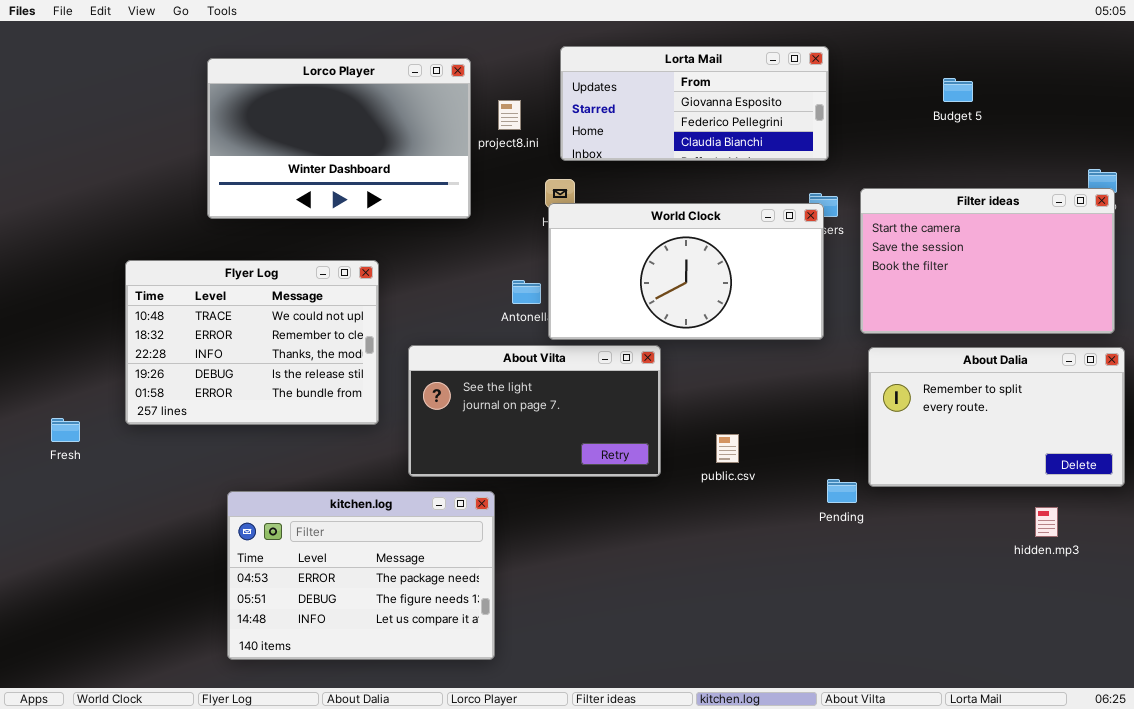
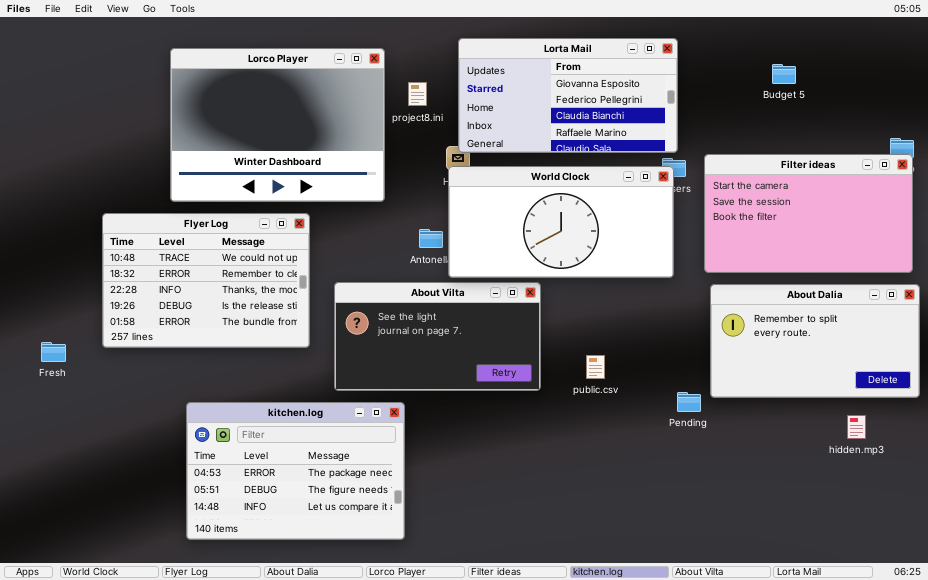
Lorta Mail: [560,46,829,161] -> [458,38,678,153], resized
Lorco Player: [207,58,471,219] -> [170,48,385,202], resized

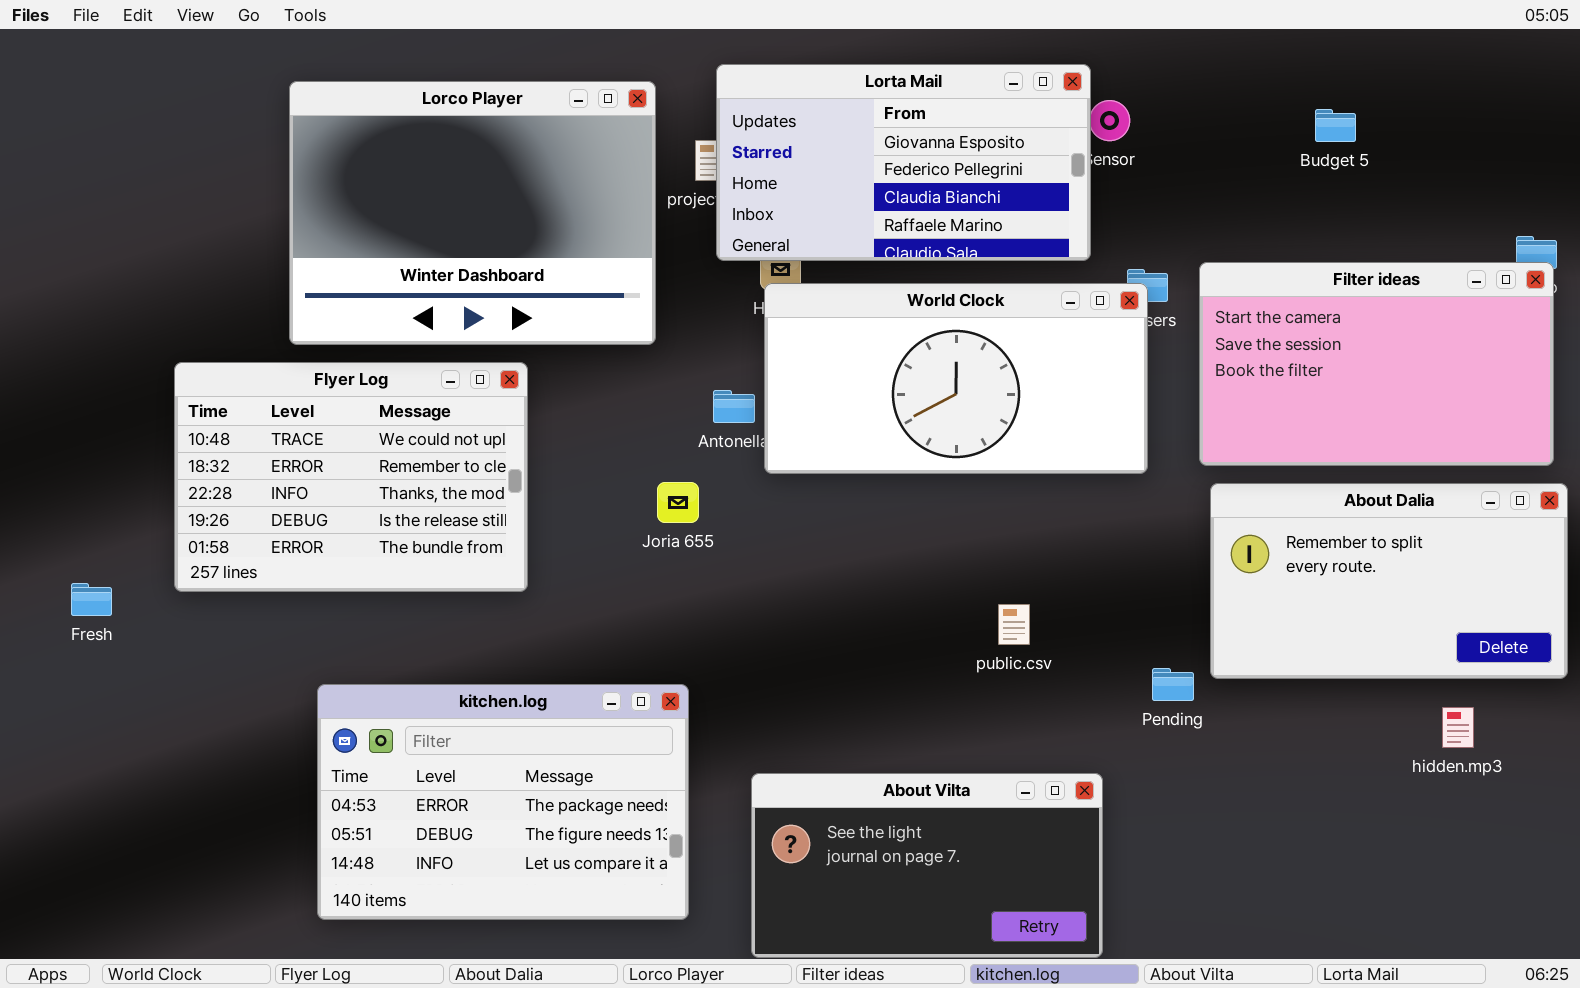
Lorta Mail: [458,38,678,153] -> [716,64,1091,261], moved
About Vilta: [334,282,541,391] -> [751,773,1103,958], moved

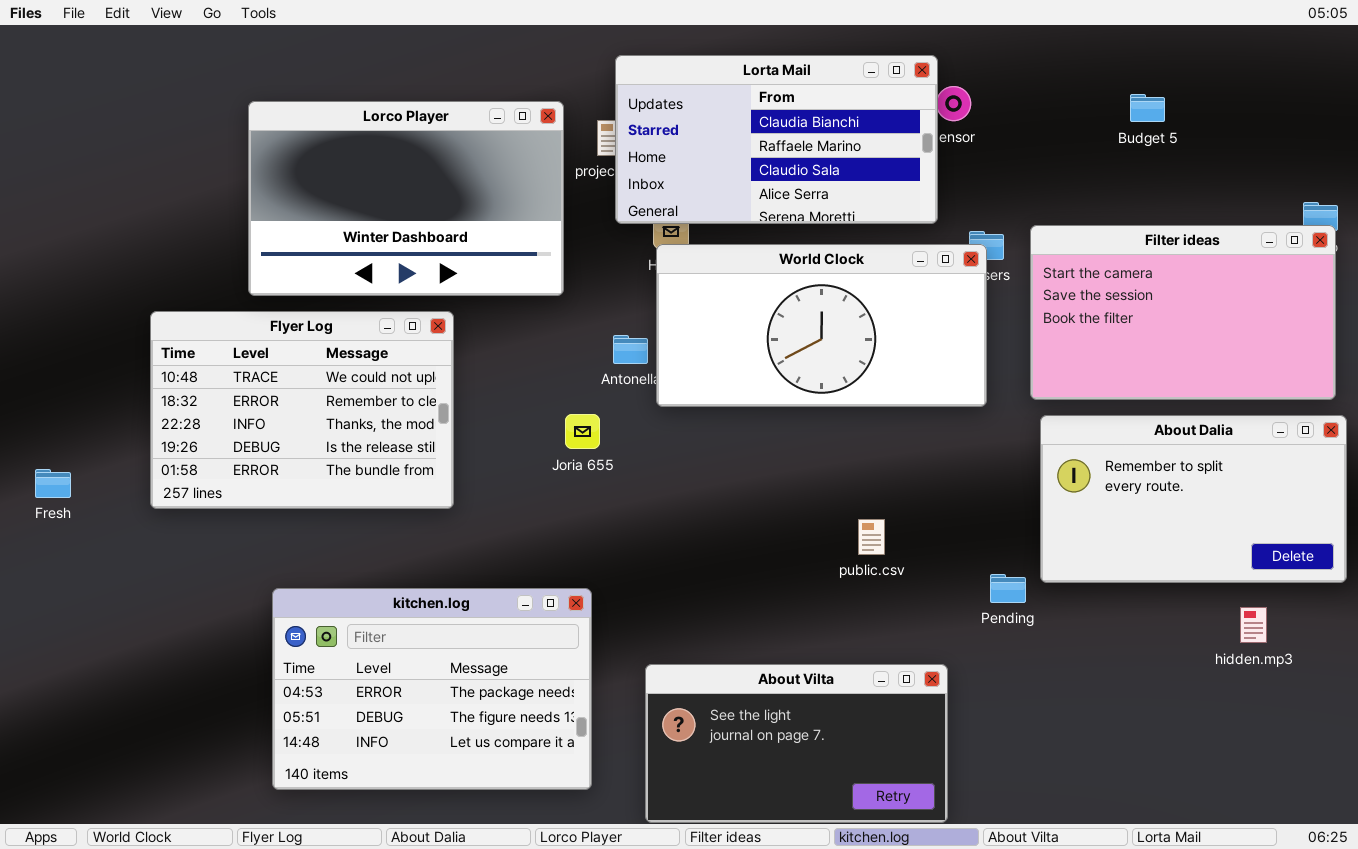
Lorta Mail: [716,64,1091,261] -> [615,55,938,224], scrolled down 2 rows
Lorco Player: [289,81,656,345] -> [248,101,564,296], resized
Fresh: [71,583,112,616] -> [35,469,71,498], moved

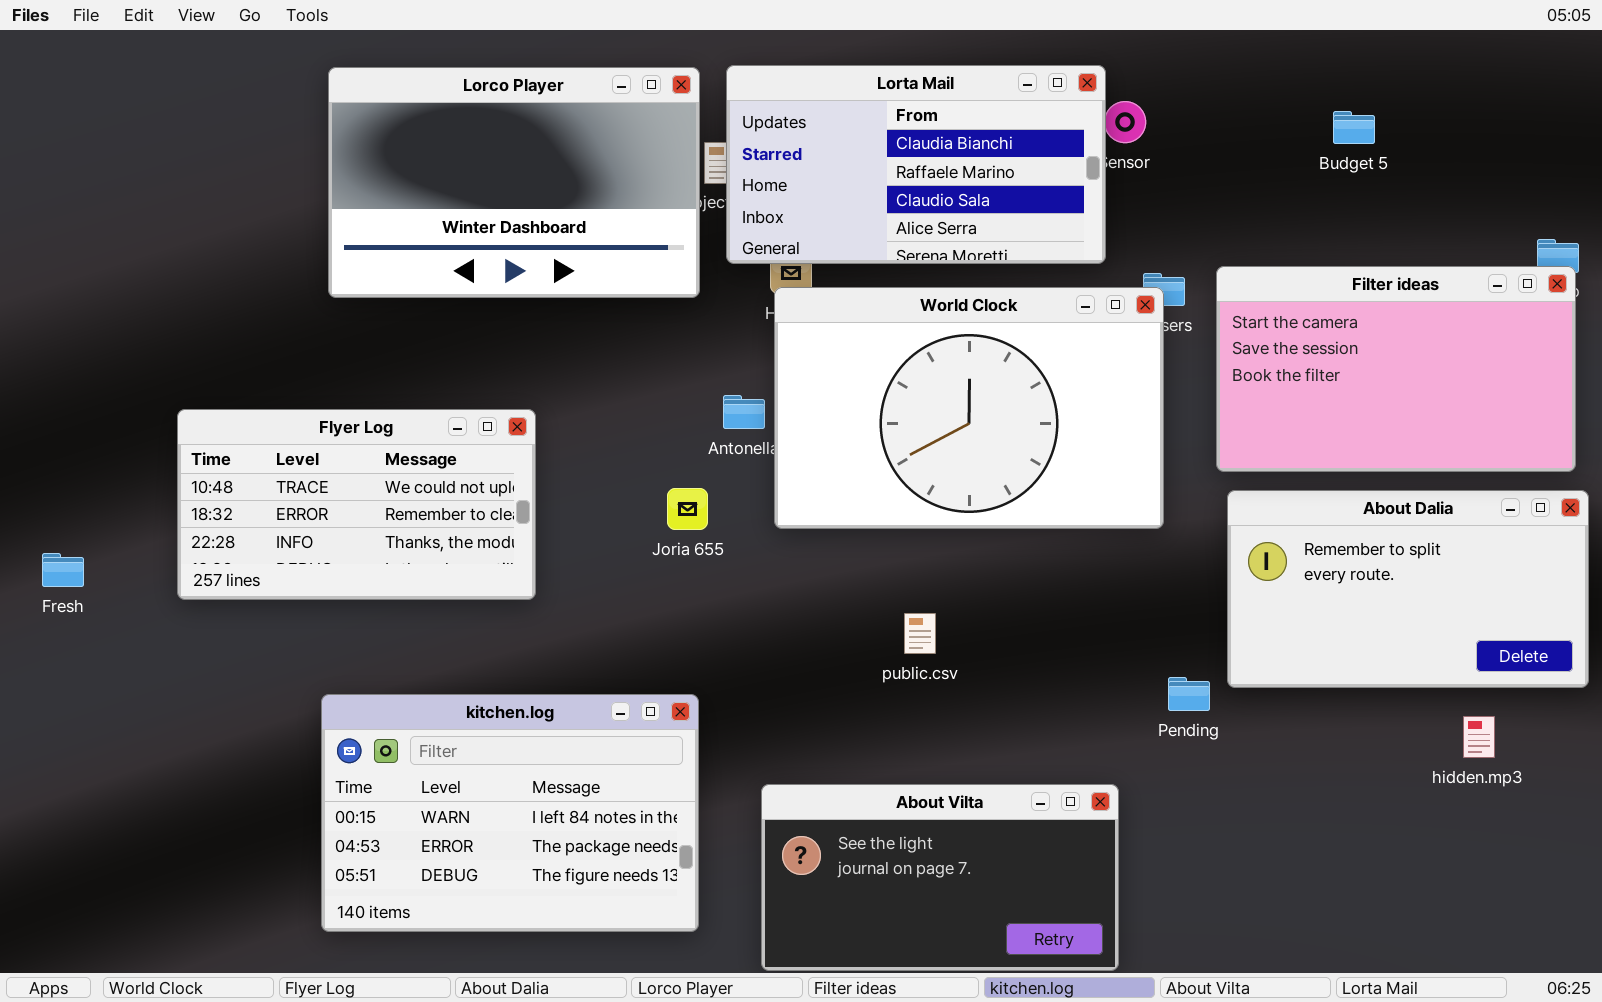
Lorco Player: [248,101,564,296] -> [328,67,700,298], moved
World Clock: [656,244,987,407] -> [774,287,1164,529], resized
Flyer Log: [150,311,454,509] -> [177,409,536,600], resized
public.csv: [858,519,885,555] -> [904,613,936,654], moved
kitchen.log: [272,588,592,790] -> [321,694,699,932], scrolled up 1 row

